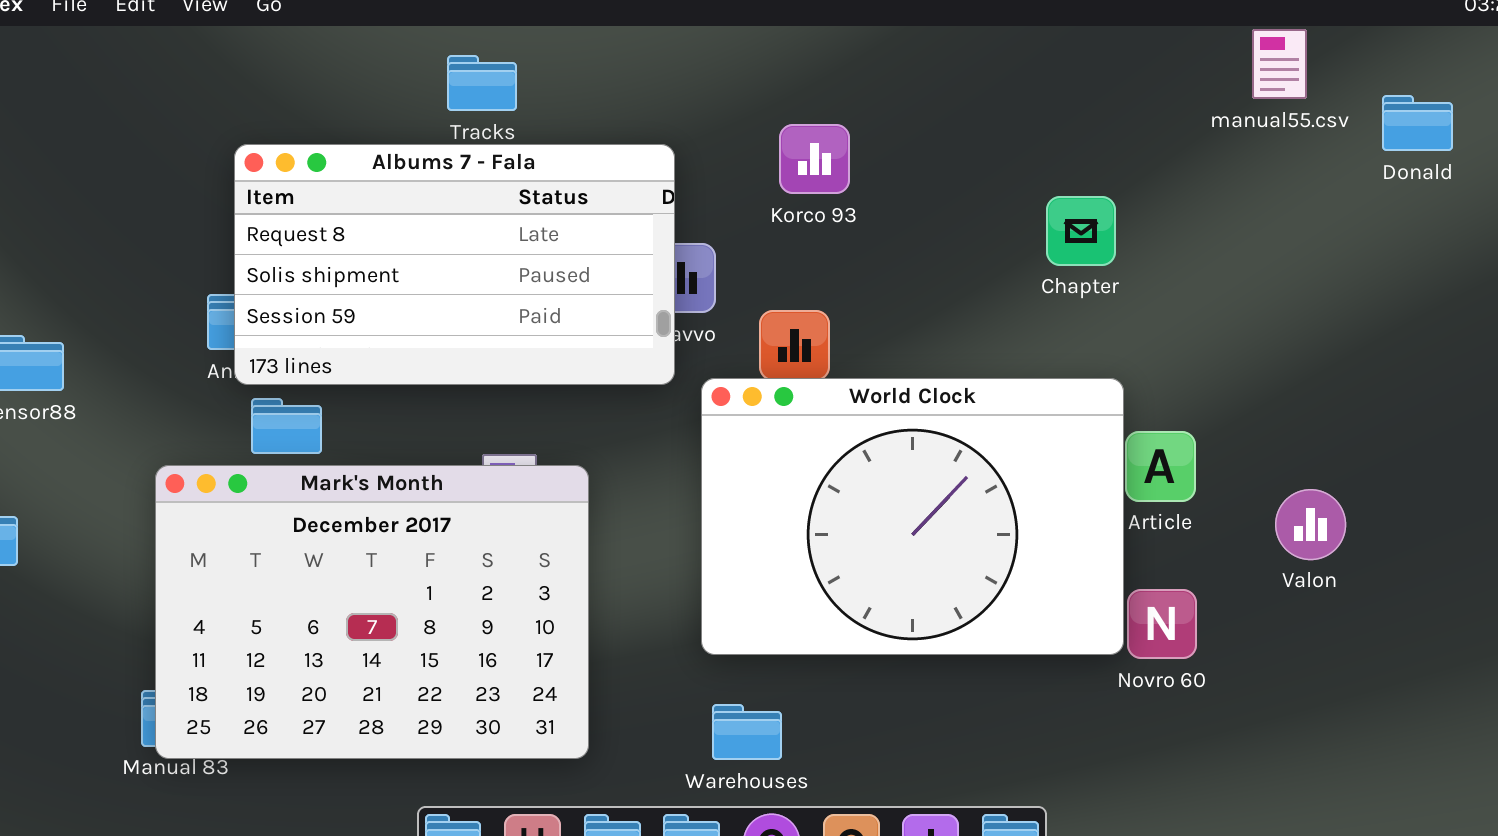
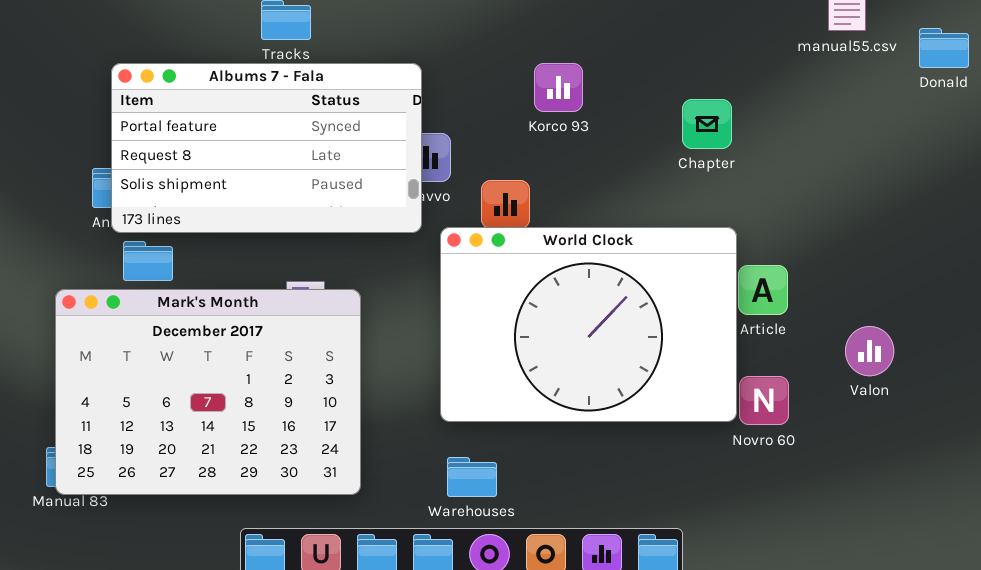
Korco 93: [779,124,850,194] -> [534,63,583,112], moved
Albums 7 - Fala: [234,144,675,385] -> [111,63,422,233], scrolled up 1 row
Valon: [1275,489,1346,560] -> [845,326,894,376], moved

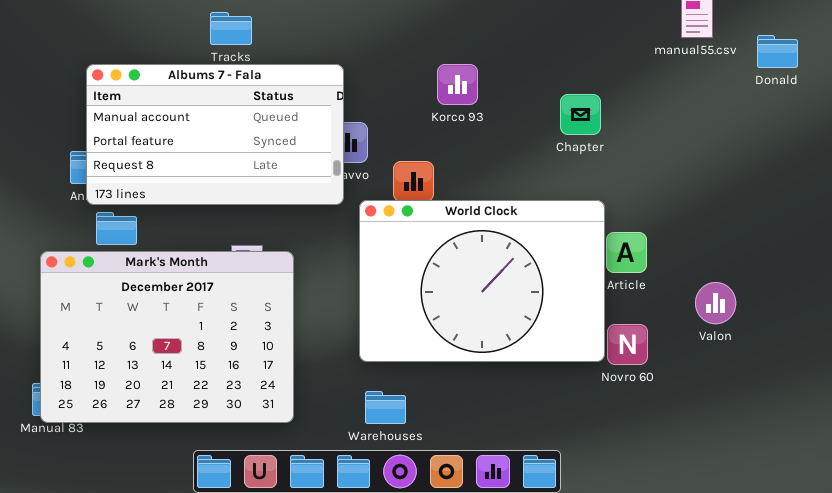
Albums 7 - Fala: [111,63,422,233] -> [86,64,344,205], scrolled up 1 row

